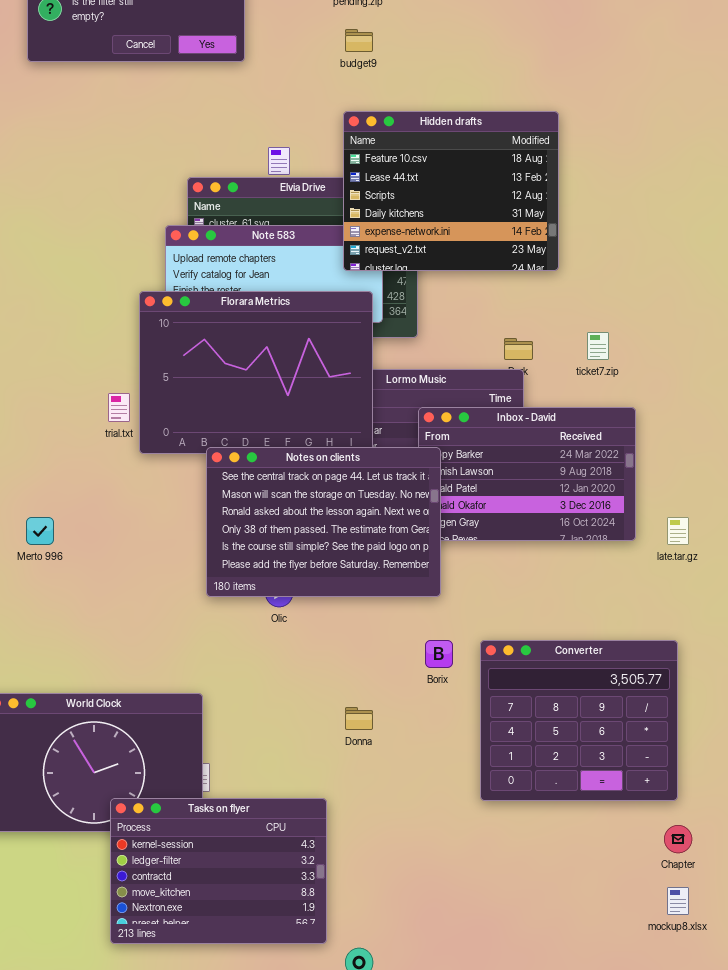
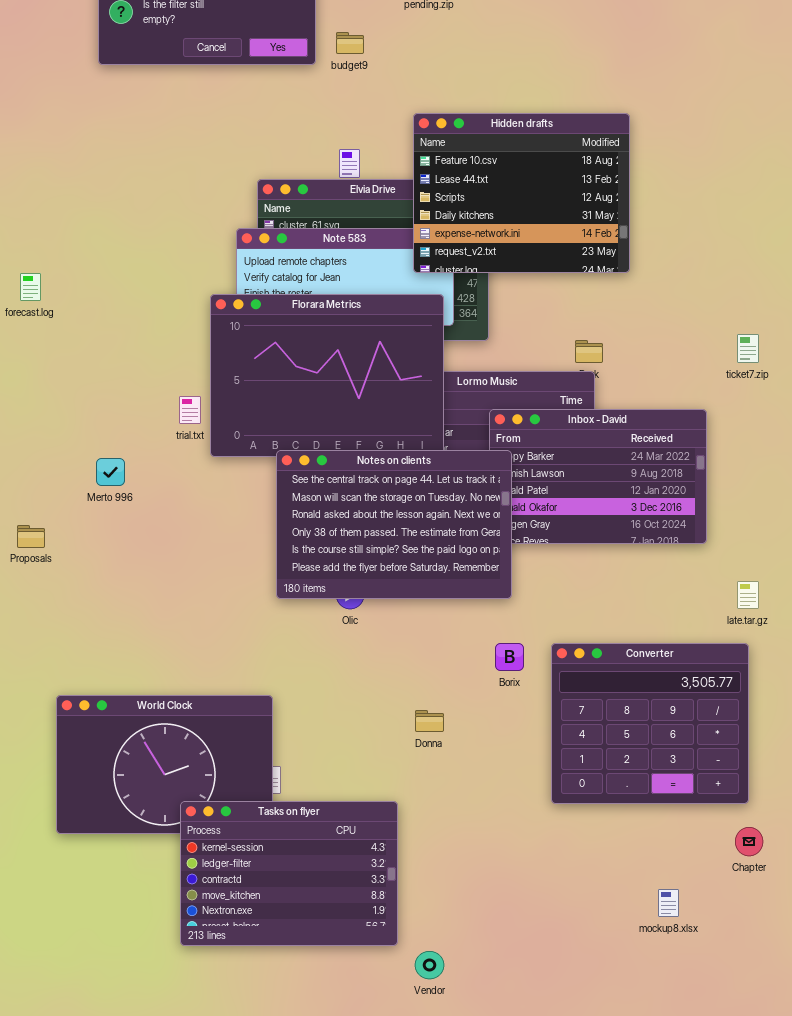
budget9: [345,29,373,52] -> [336,32,364,54], moved
ticket7.zip: [587,332,609,360] -> [737,334,759,363], moved
Merto 996: [26,517,54,545] -> [96,458,125,486], moved
late.tar.gz: [667,517,689,545] -> [737,581,759,609], moved
mockup8.xlsx: [667,887,689,915] -> [658,889,679,917], moved

